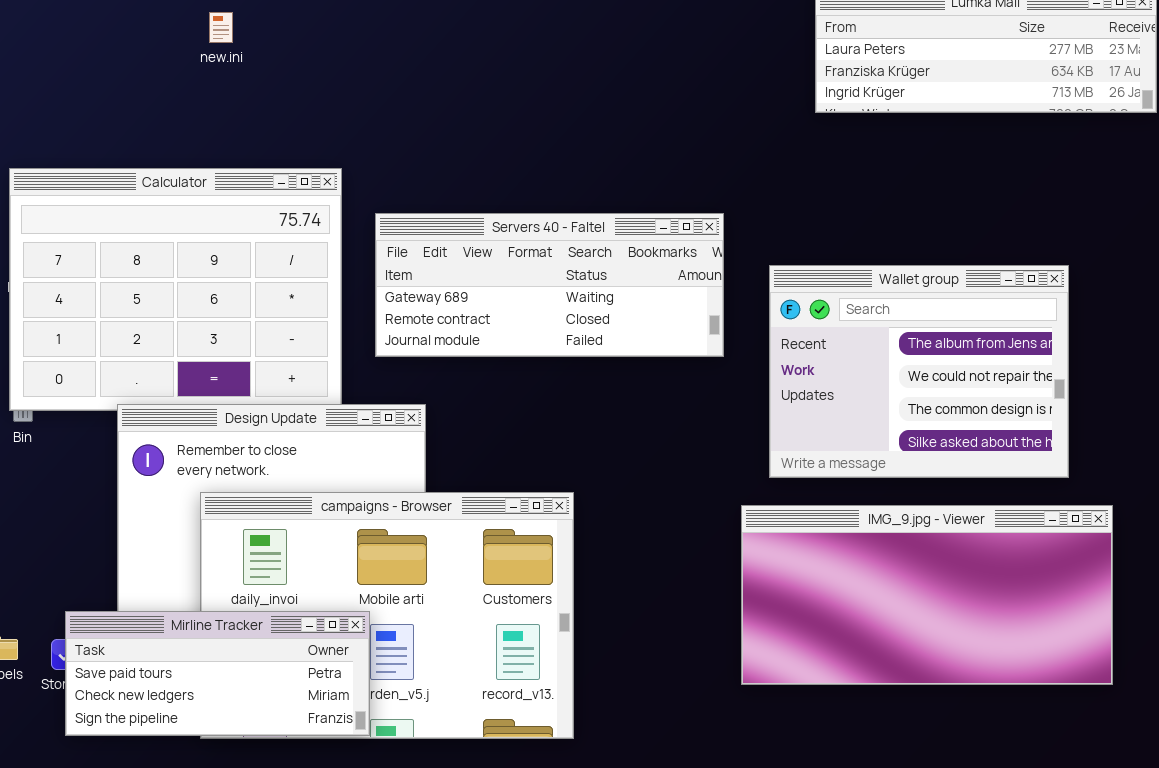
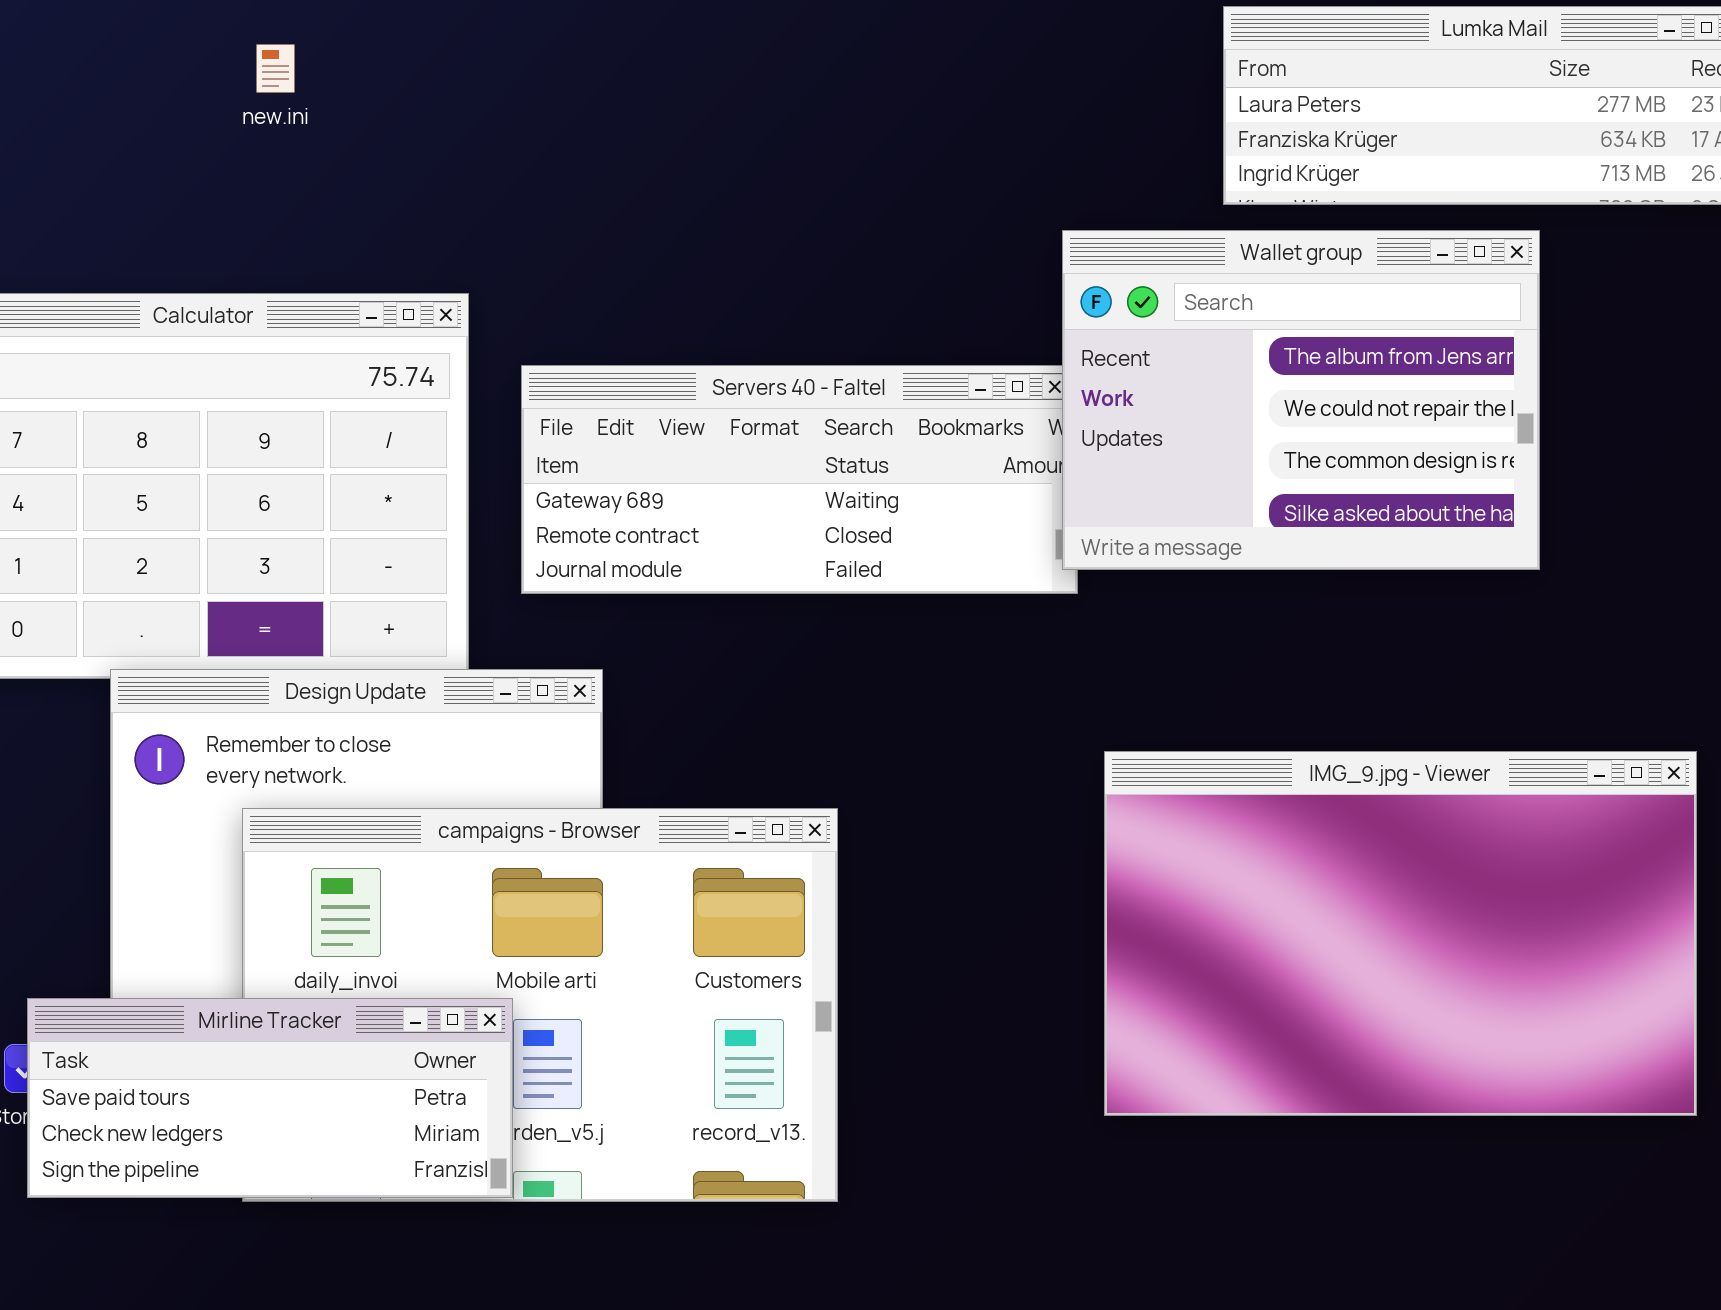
Wallet group: [769,265,1069,478] -> [1062,230,1540,570], moved
IMG_9.jpg - Viewer: [741,505,1113,685] -> [1104,751,1697,1116], resized

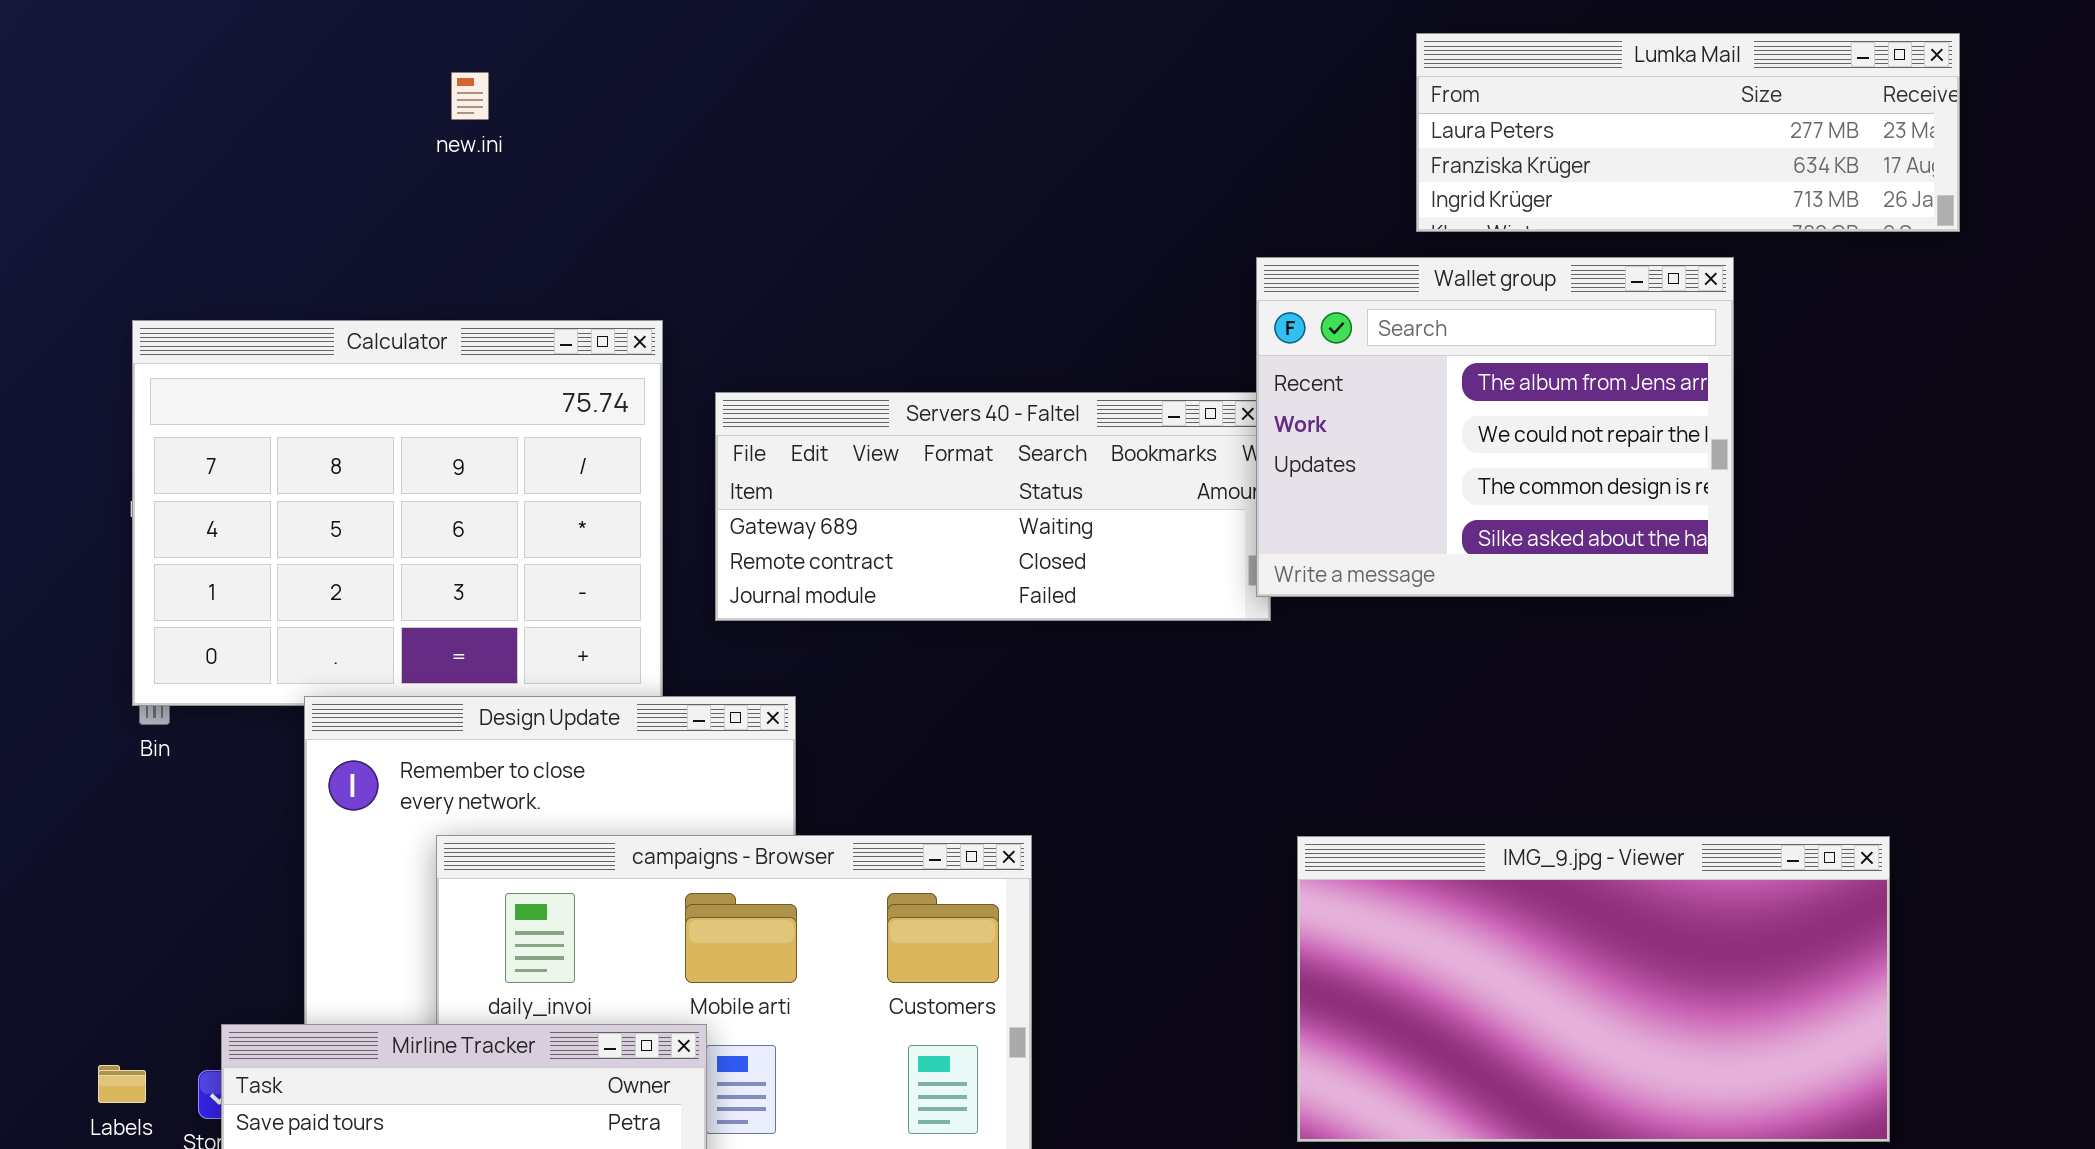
IMG_9.jpg - Viewer: [1104,751,1697,1116] -> [1297,836,1890,1142], resized

